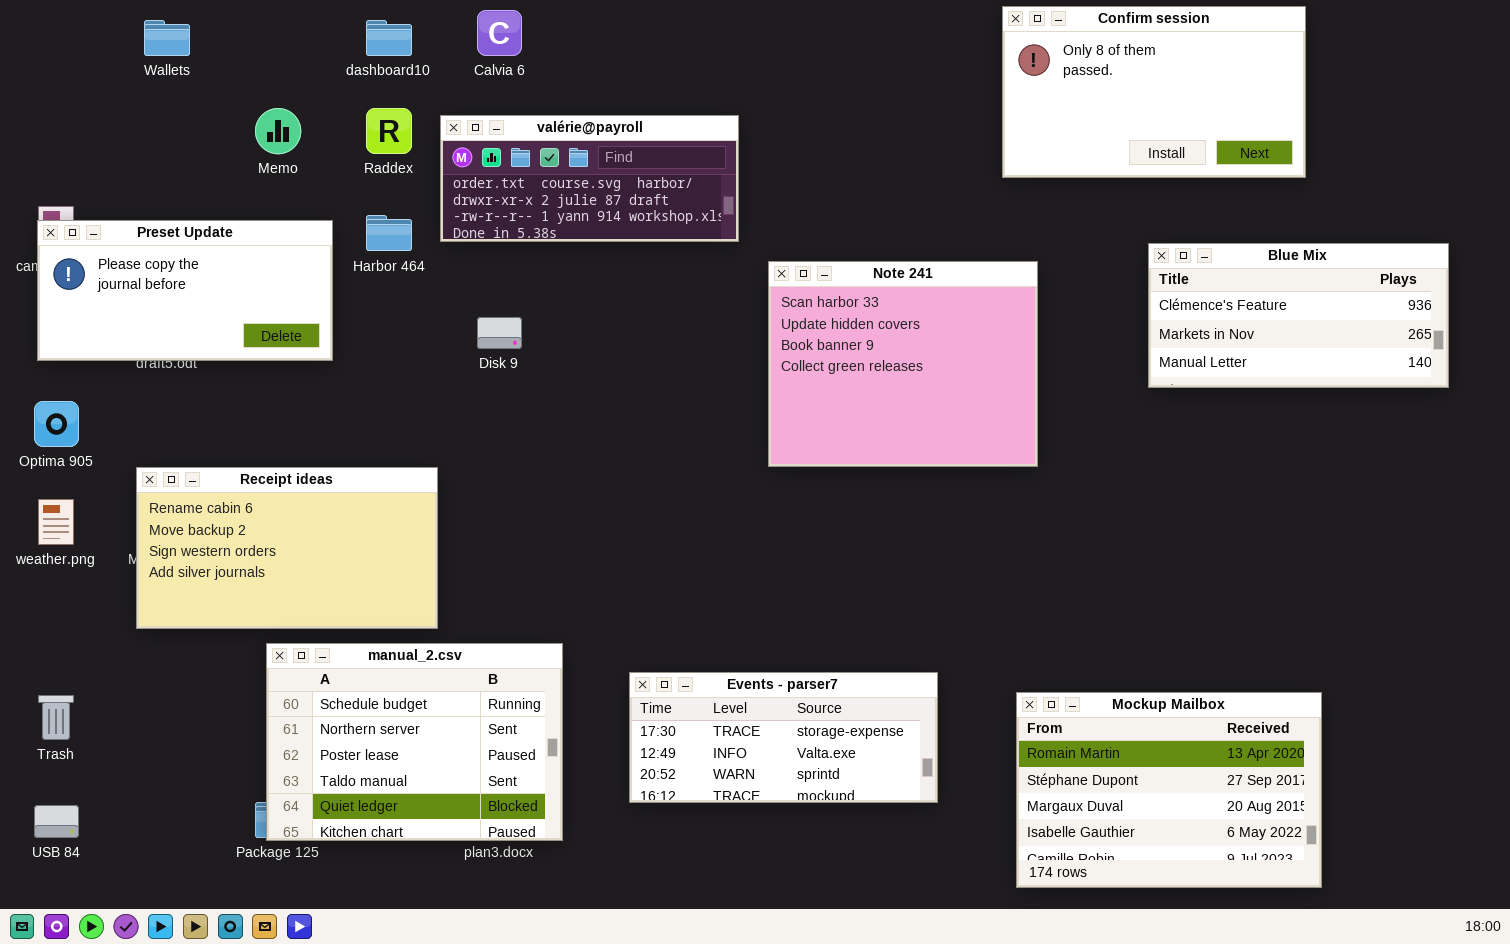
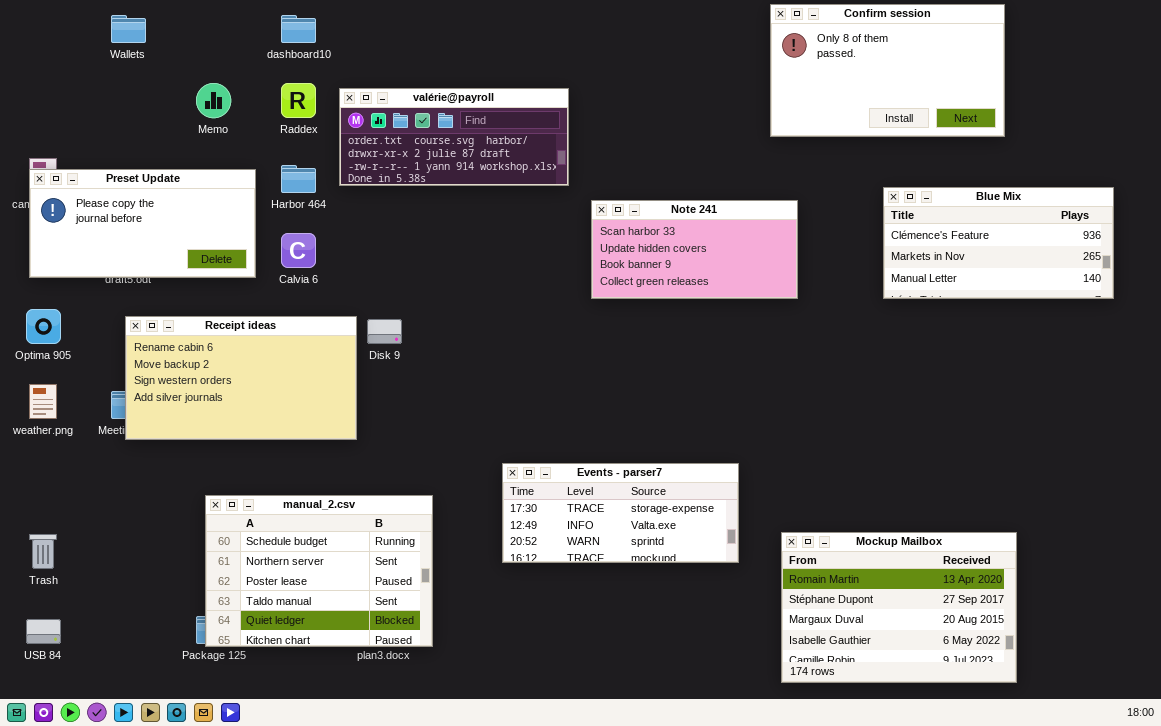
Calvia 6: [477,10,522,56] -> [281,233,316,268], moved
Note 241: [768,261,1038,467] -> [591,200,798,299], resized
Disk 9: [477,317,522,349] -> [367,319,402,344], moved
Receipt ideas: [136,467,438,629] -> [125,316,357,440], moved
Events - parser7: [629,672,938,803] -> [502,463,739,563], moved

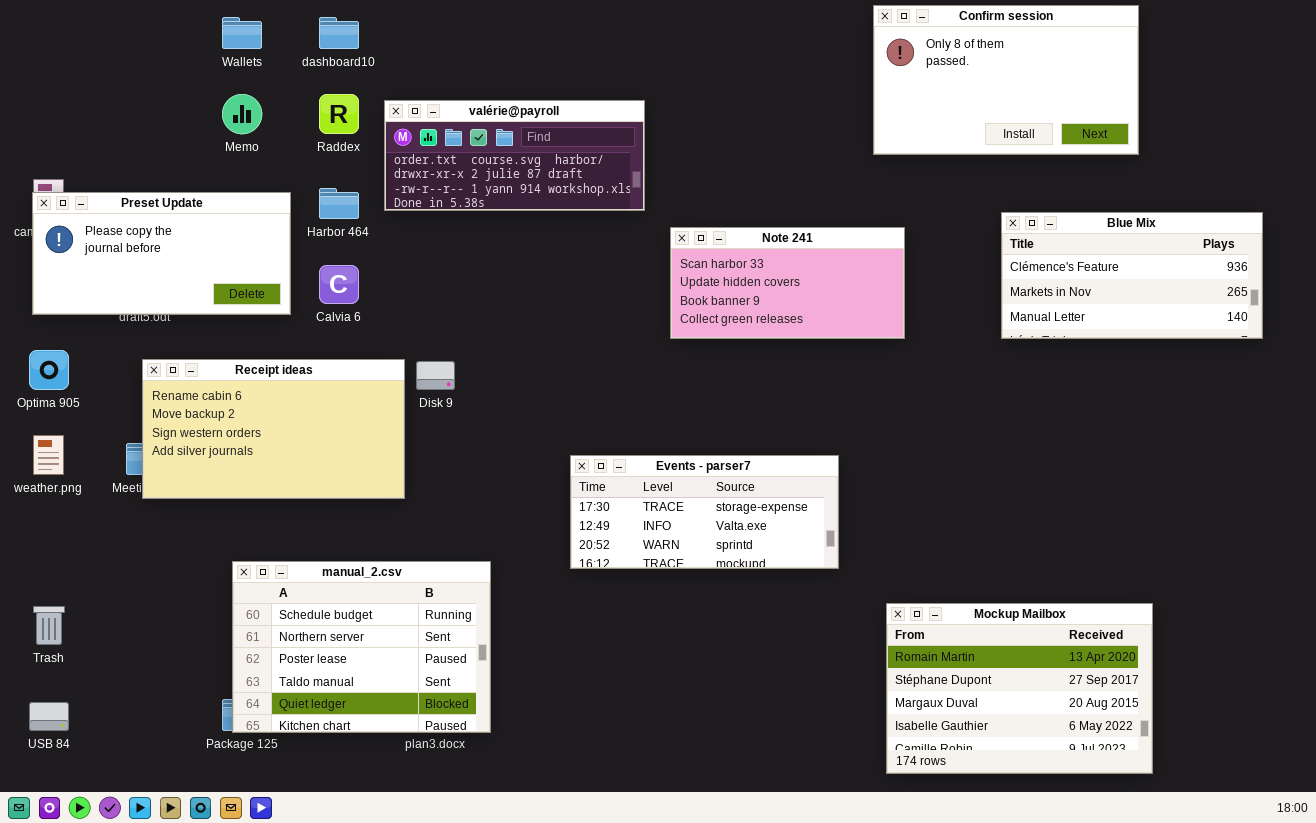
Wallets: [111,15,146,43] -> [222,17,262,49], moved
Events - parser7: [502,463,739,563] -> [570,455,839,569], moved

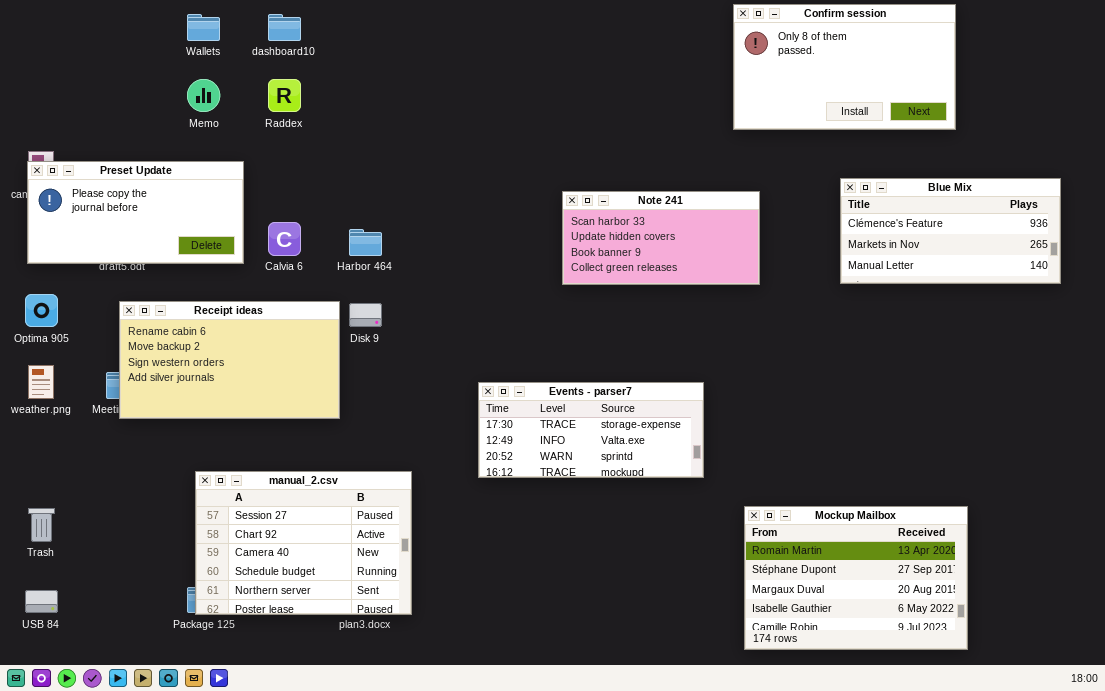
valérie@payroll: [384,100,645,211] -> none, closed
Harbor 464: [319,188,359,219] -> [349,229,382,256], moved
manual_2.csv: [232,561,491,733] -> [195,471,412,615], scrolled up 3 rows

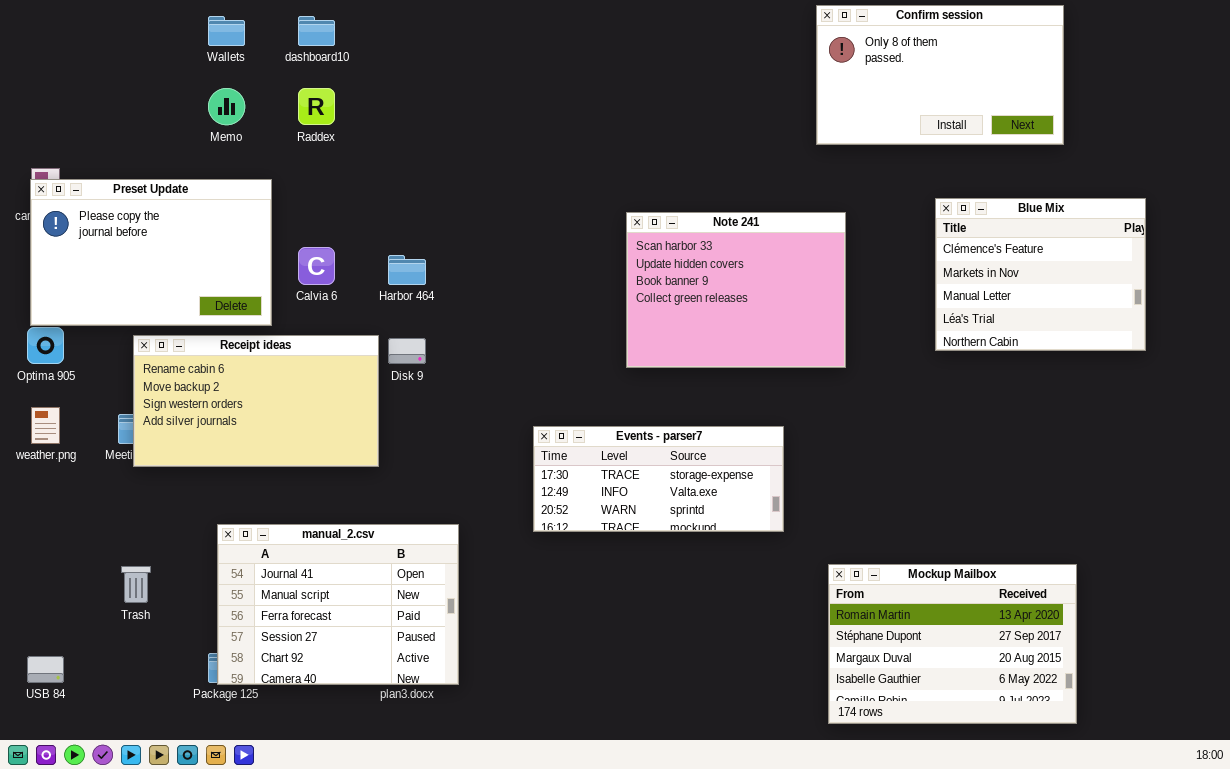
Preset Update: [27,161,244,264] -> [30,179,272,326], resized
Blue Mix: [840,178,1061,284] -> [935,198,1146,351], resized
Note 241: [562,191,760,285] -> [626,212,846,368], resized
manual_2.csv: [195,471,412,615] -> [217,524,459,685], scrolled up 3 rows
Trash: [28,508,55,542] -> [121,566,151,603], moved

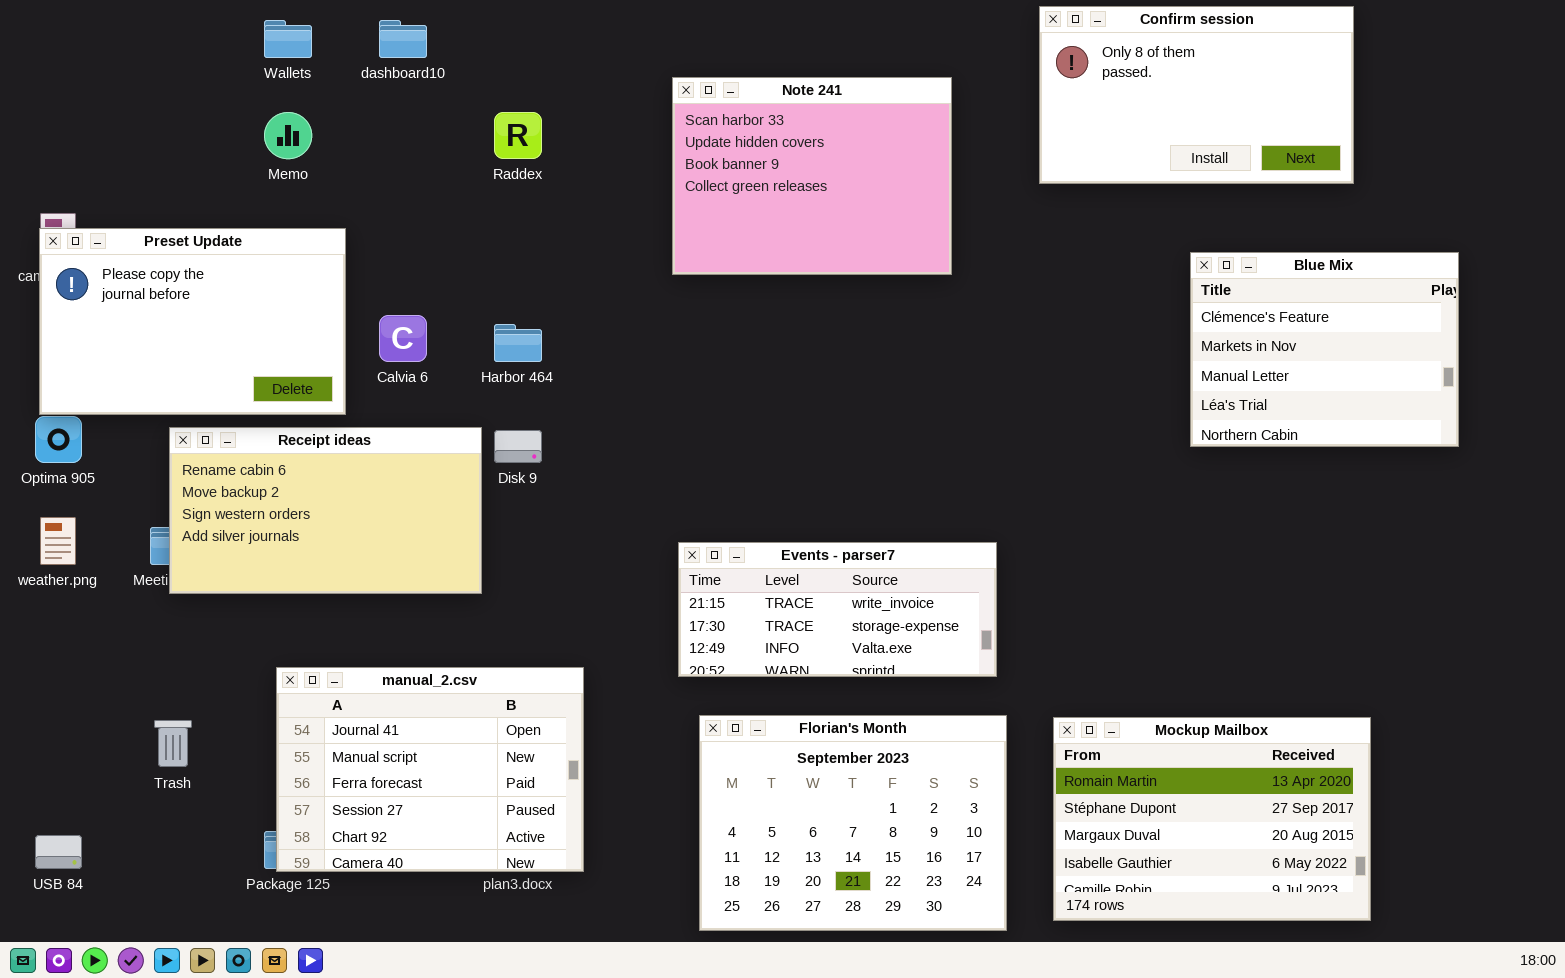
Raddex: [298,88,335,125] -> [494,112,542,159], moved
Note 241: [626,212,846,368] -> [672,77,952,275], moved
Events - parser7: [533,426,784,532] -> [678,542,997,677], scrolled up 1 row
Florian's Month: none -> [699,715,1007,931], opened

